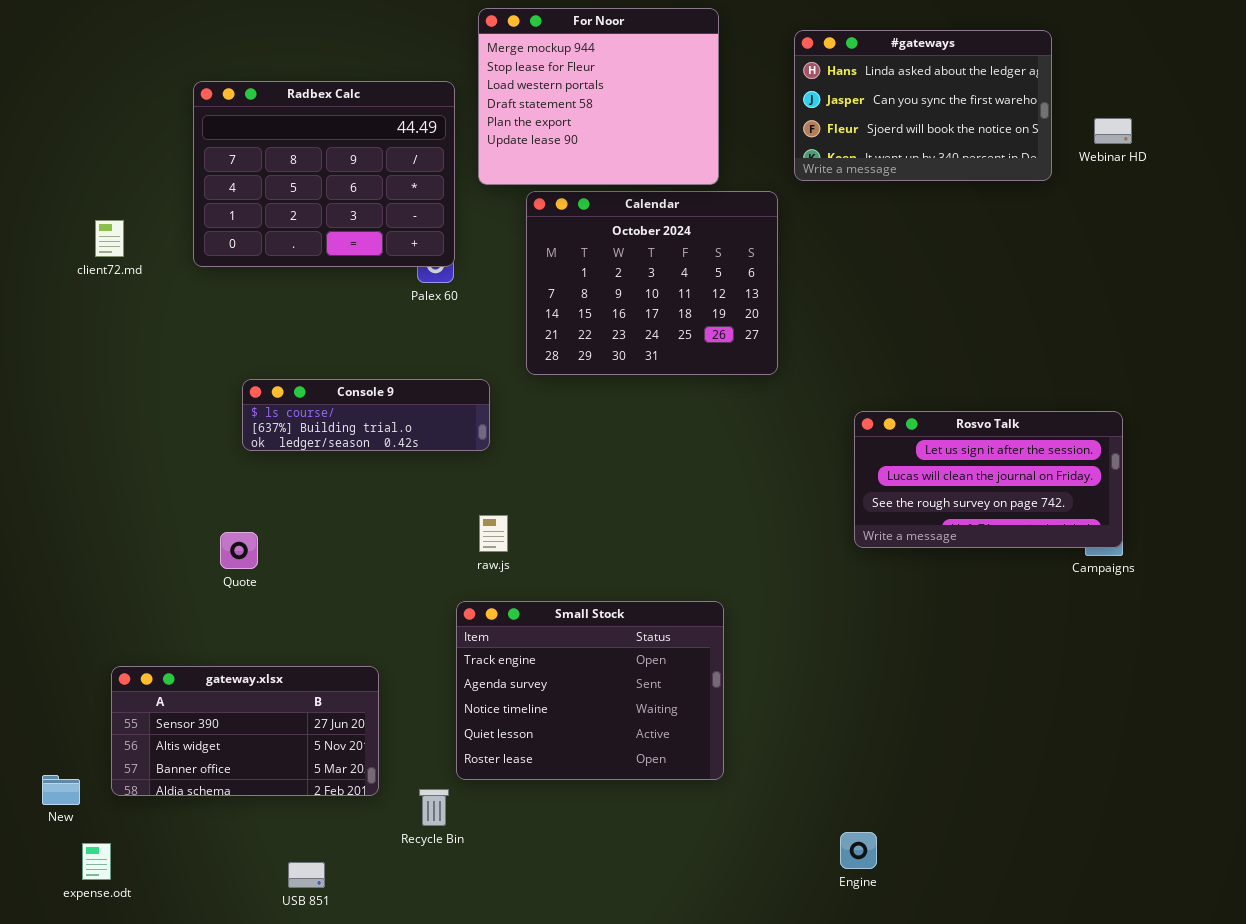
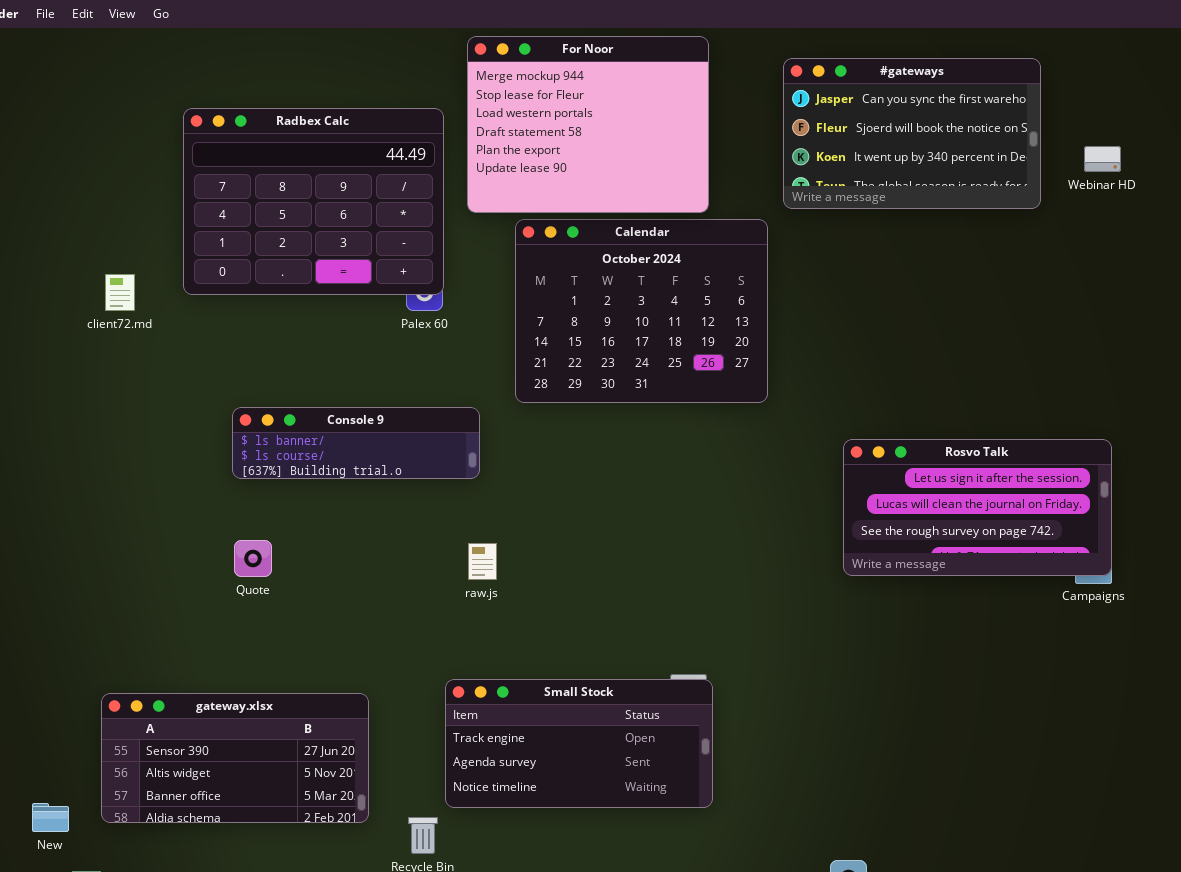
#gateways: [794,30,1052,181] -> [783,58,1041,209], scrolled down 1 row
client72.md: [95,220,124,257] -> [105,274,135,311], moved
Console 9: [242,379,490,451] -> [232,407,480,479], scrolled up 1 row
Quote: [220,532,258,569] -> [234,540,272,577], moved
Small Stock: [456,601,724,780] -> [445,679,713,808], resized

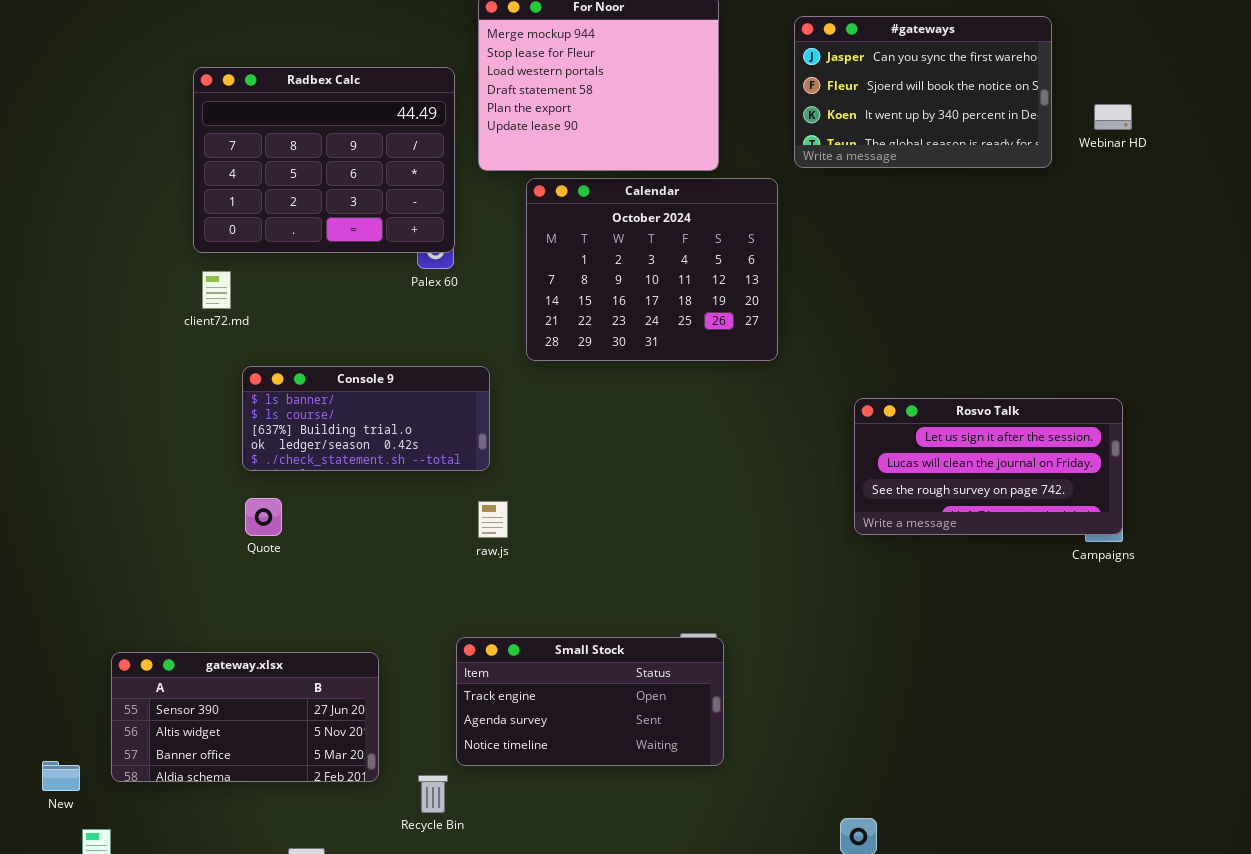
client72.md: [105,274,135,311] -> [202,271,231,309], moved
Console 9: [232,407,480,479] -> [242,366,490,471], resized

